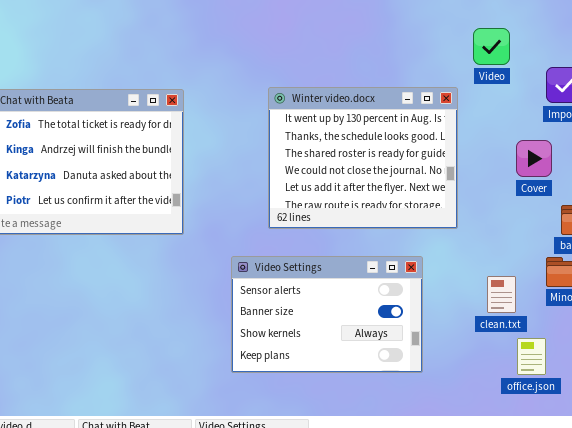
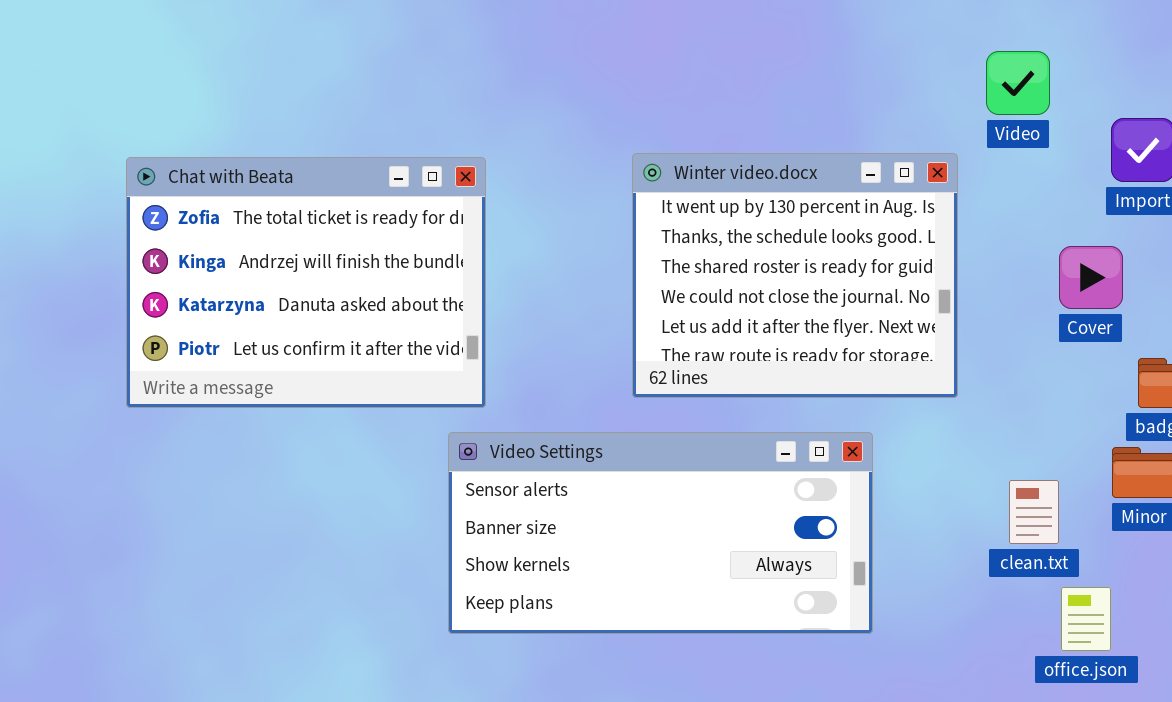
Video Settings: [231,256,423,373] -> [448,432,873,634], moved, resized

